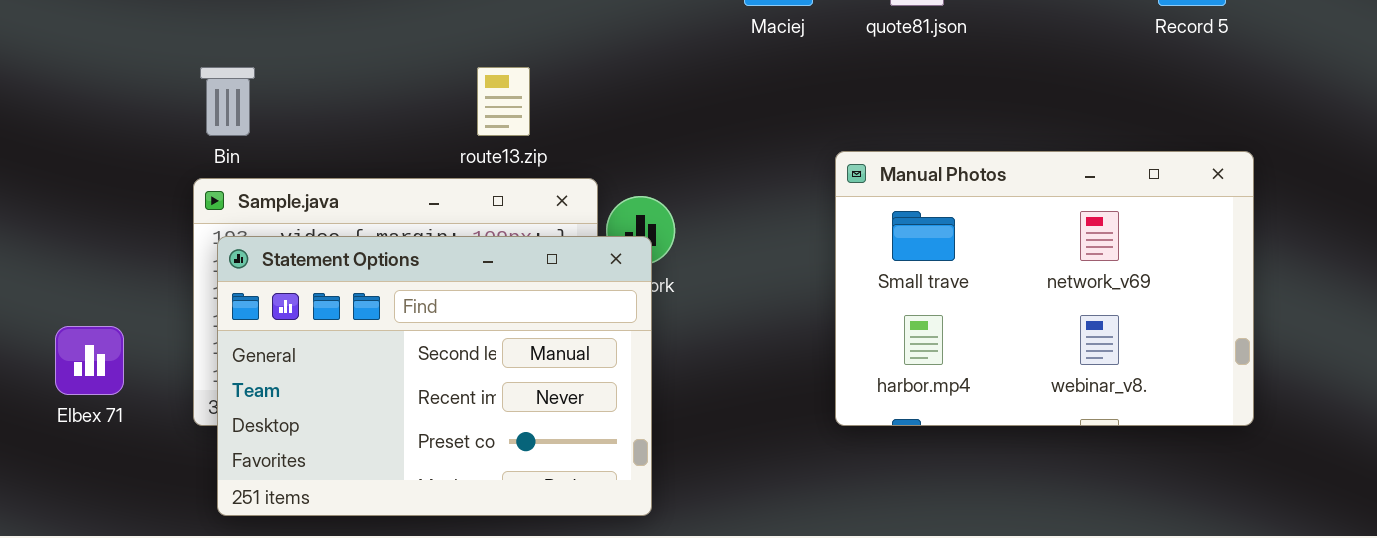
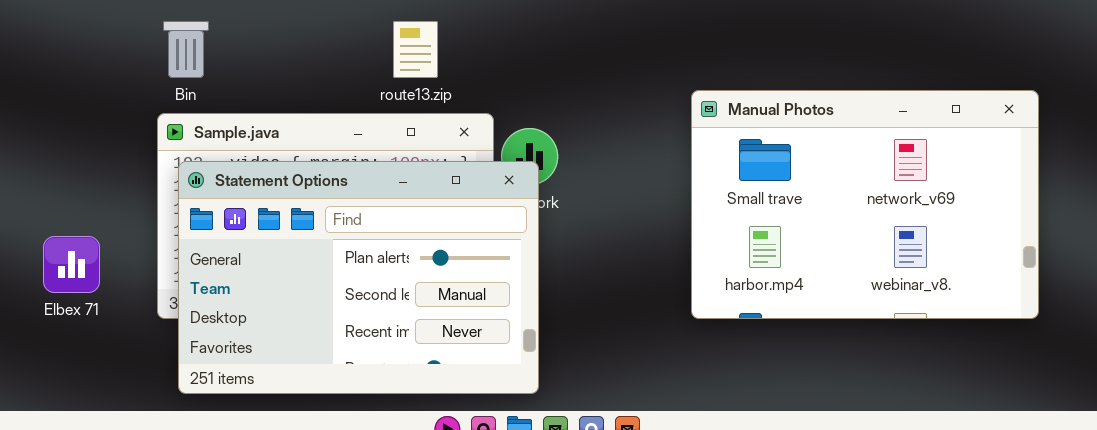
Statement Options: [217,236,652,516] -> [178,161,539,394], scrolled up 1 row

